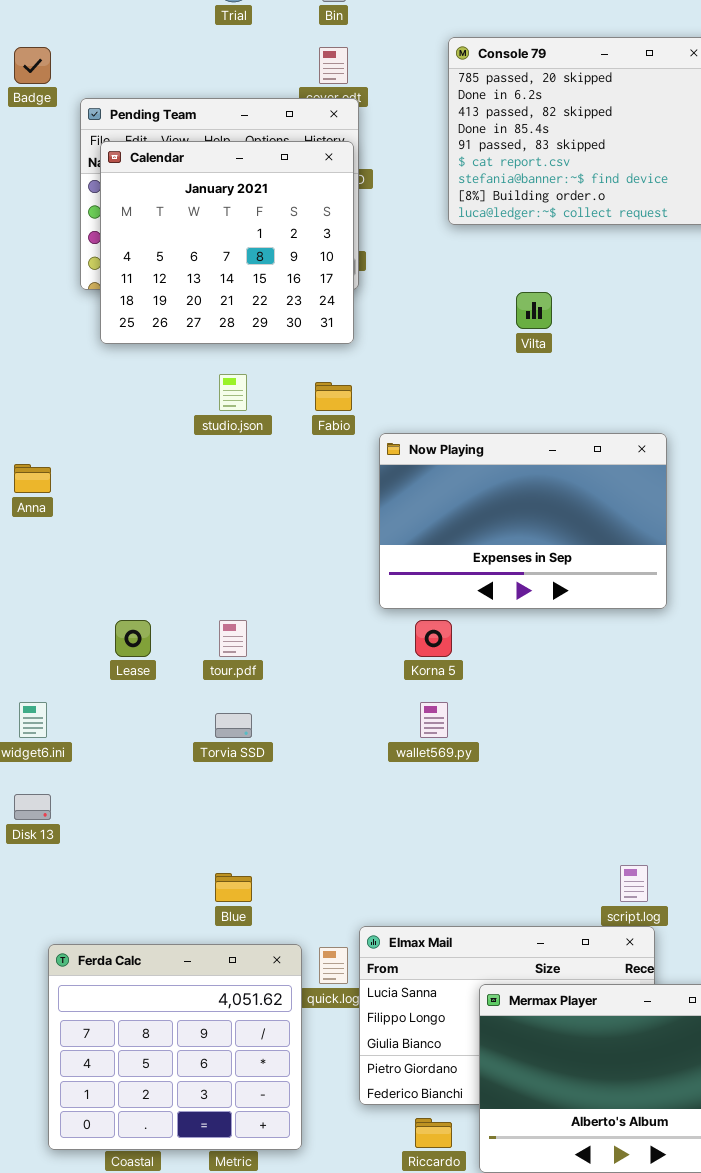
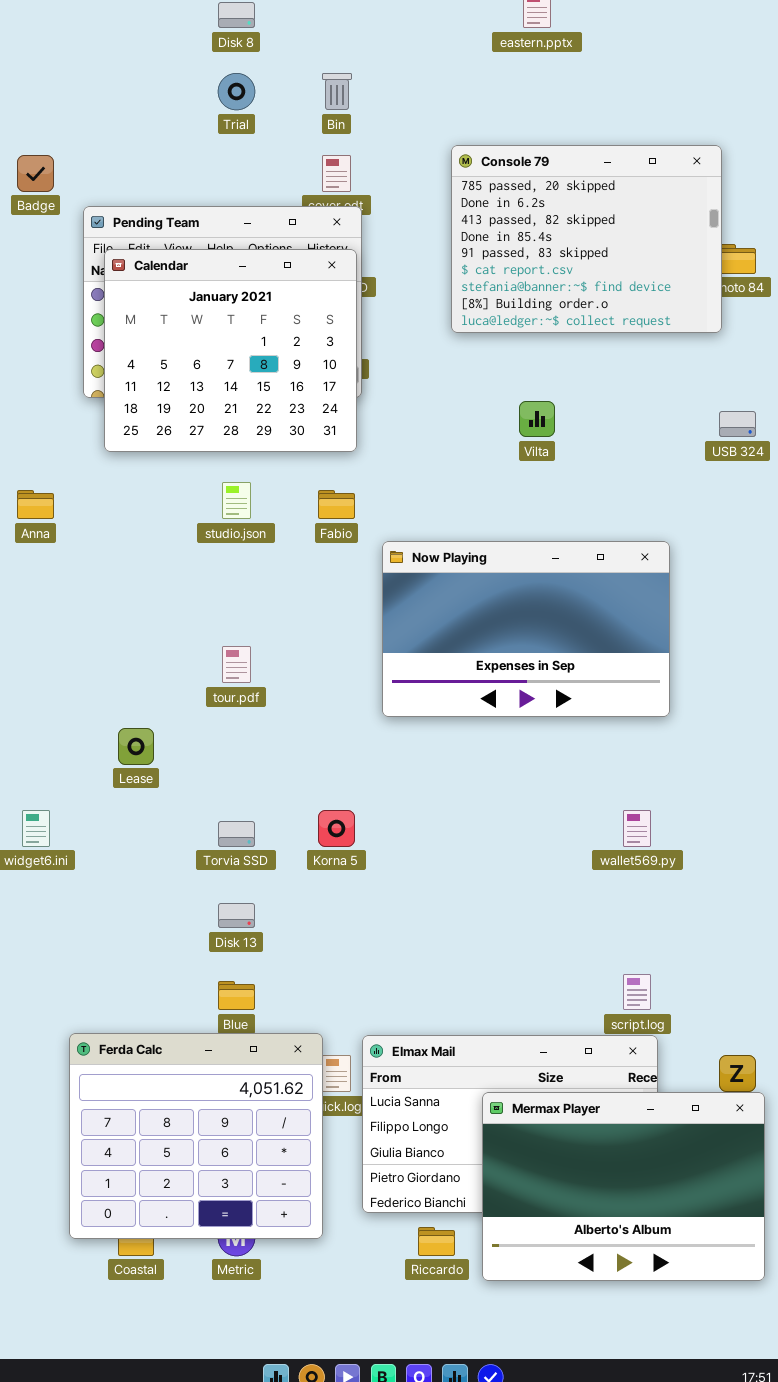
Anna: [14,464,51,493] -> [17,490,54,519], moved
tour.pdf: [219,620,247,657] -> [222,646,251,683], moved
Korna 5: [415,620,452,657] -> [318,810,355,847], moved
wallet569.py: [420,702,448,738] -> [623,810,651,847], moved
Disk 13: [14,794,51,820] -> [218,903,255,928], moved
Ferda Calc: [48,944,302,1150] -> [69,1033,323,1239], moved

